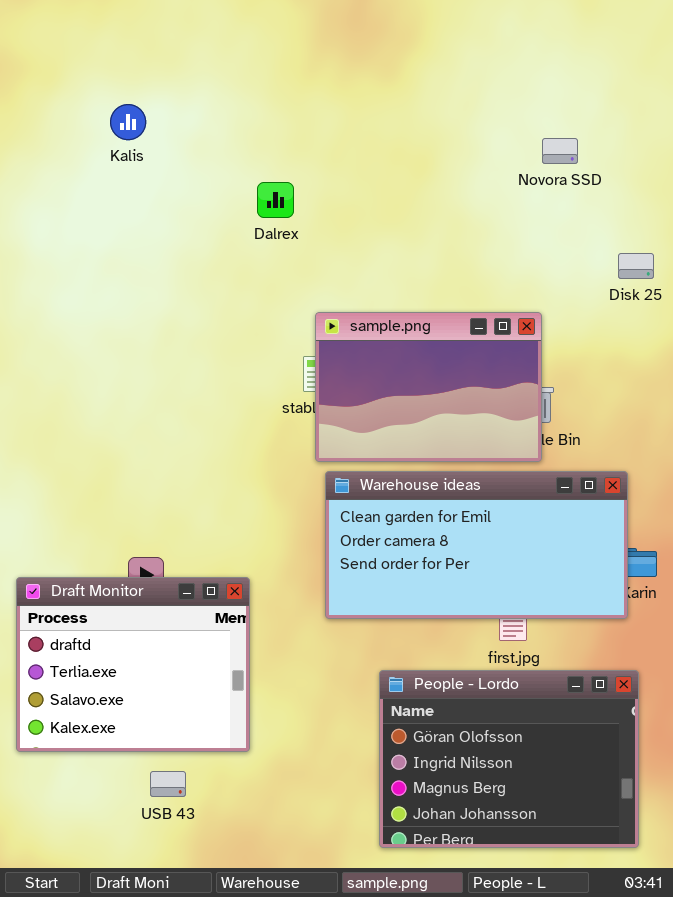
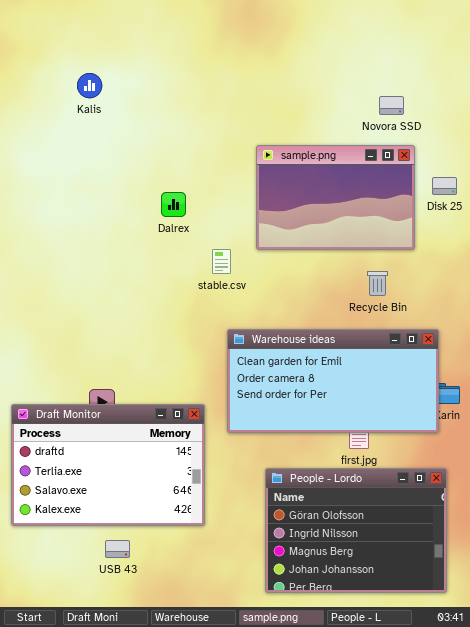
Dalrex: [257,182,294,218] -> [161,192,186,217], moved
sample.png: [315,312,542,462] -> [256,145,415,250], moved
Draft Monitor: [16,577,250,752] -> [11,404,205,526], resized

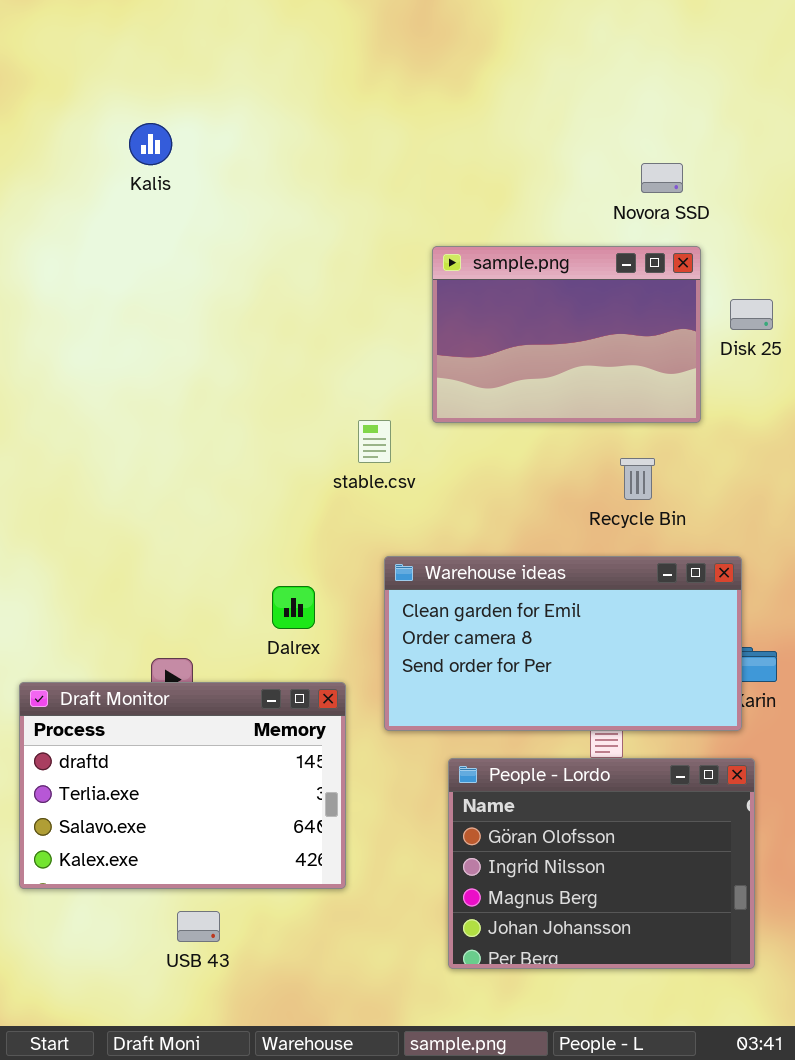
Dalrex: [161,192,186,217] -> [272,586,315,629], moved
People - Lordo: [265,468,447,593] -> [448,758,755,969], moved

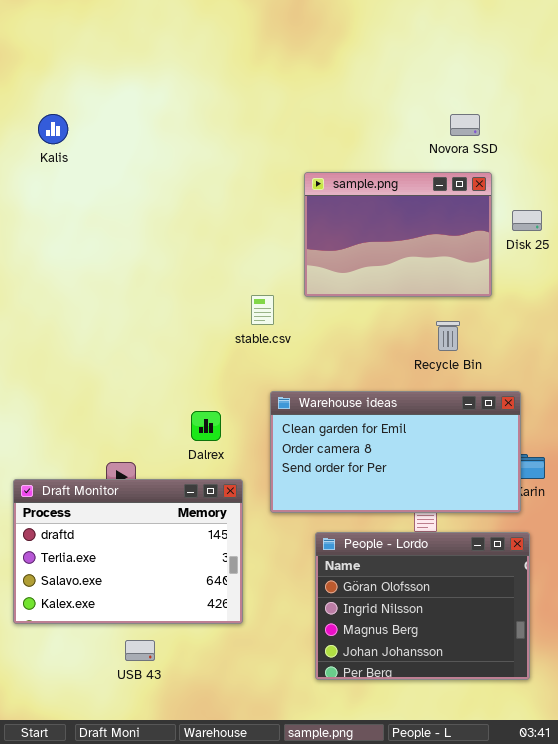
Kalis: [129,123,172,165] -> [38,114,68,144], moved

